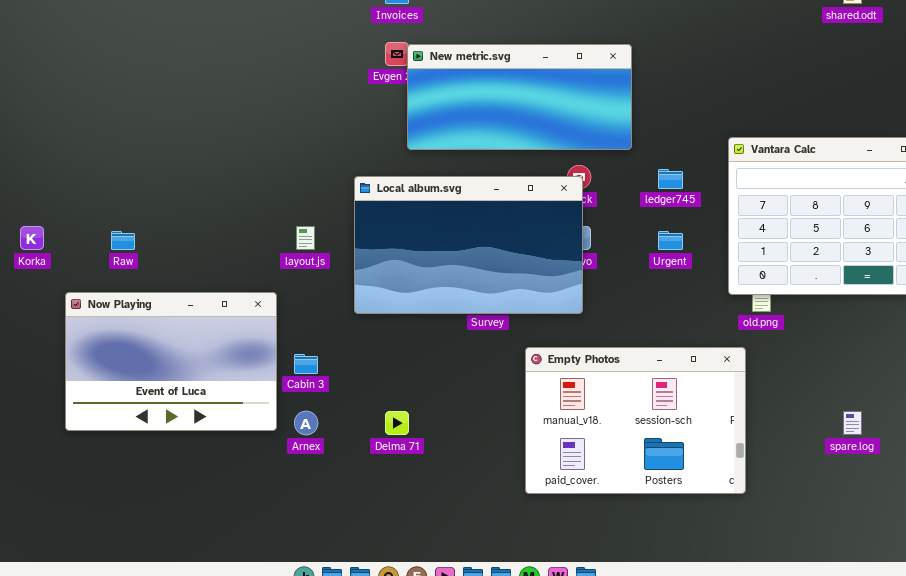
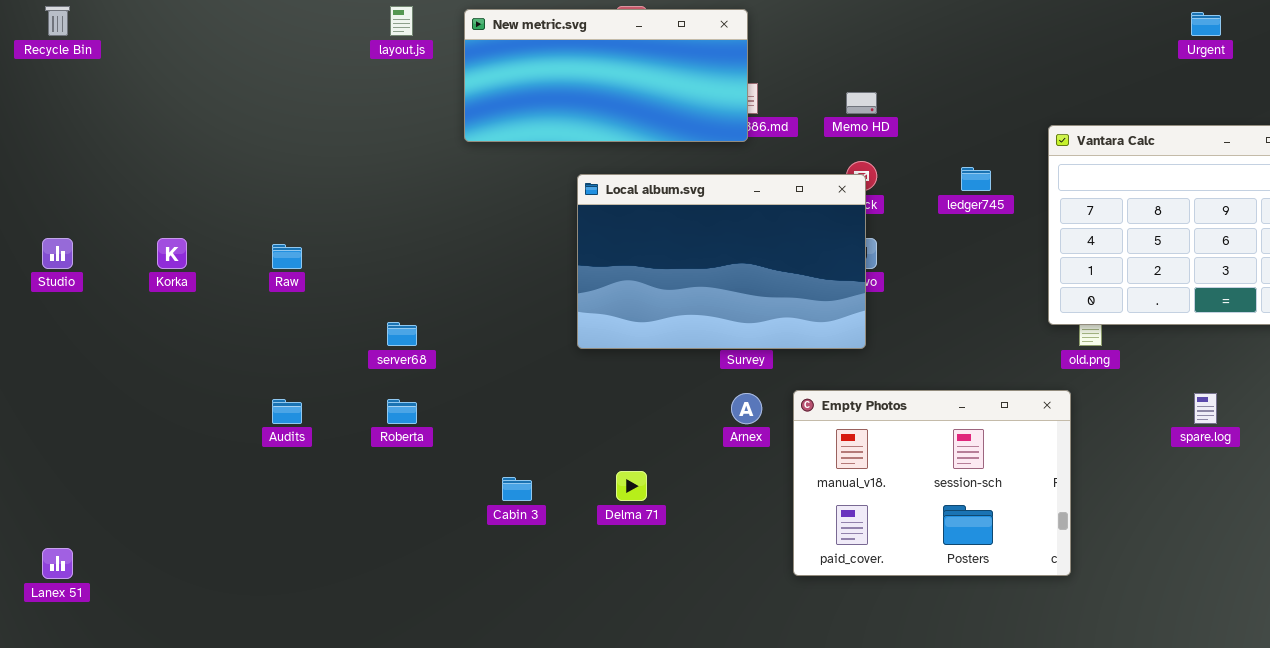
New metric.svg: [407,44,632,150] -> [464,9,748,142], moved
layout.js: [296,226,315,250] -> [390,6,413,36], moved
Urgent: [658,231,683,250] -> [1191,12,1221,36], moved
Now Playing: [65,292,277,431] -> none, closed
Cabin 3: [294,354,318,374] -> [502,477,532,501], moved
Arnex: [294,411,318,435] -> [731,393,762,424], moved
spare.log: [843,411,862,435] -> [1194,393,1217,424], moved

